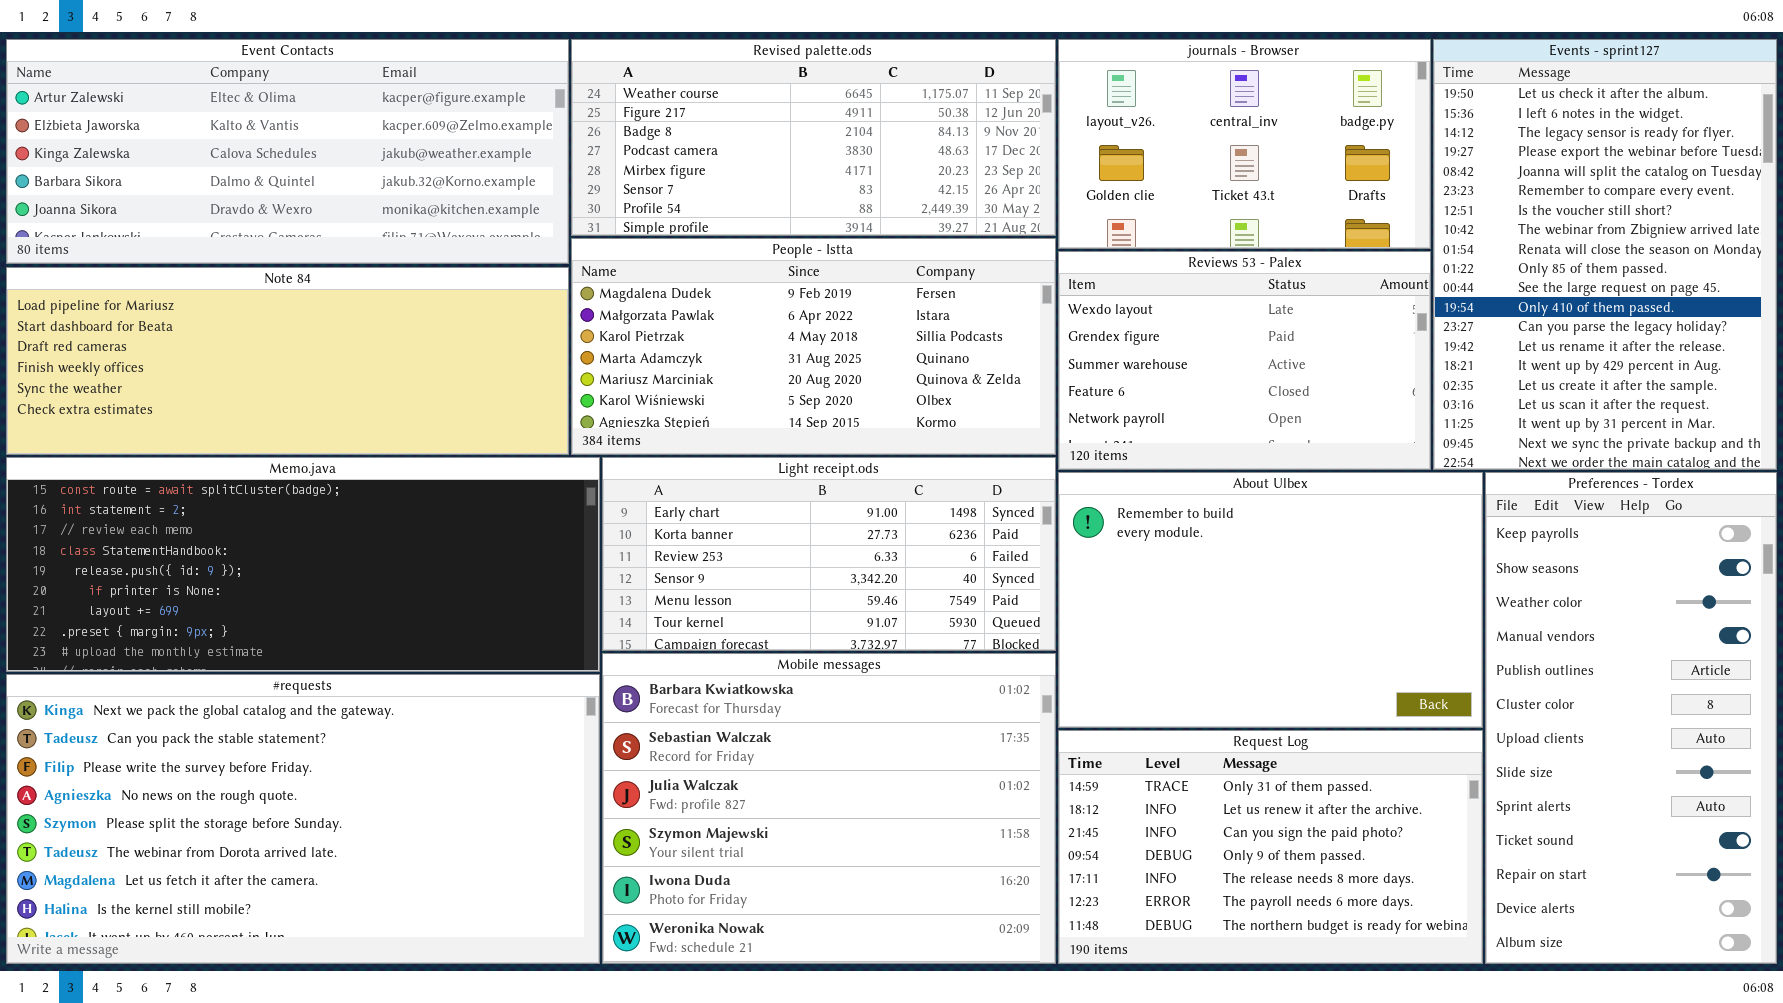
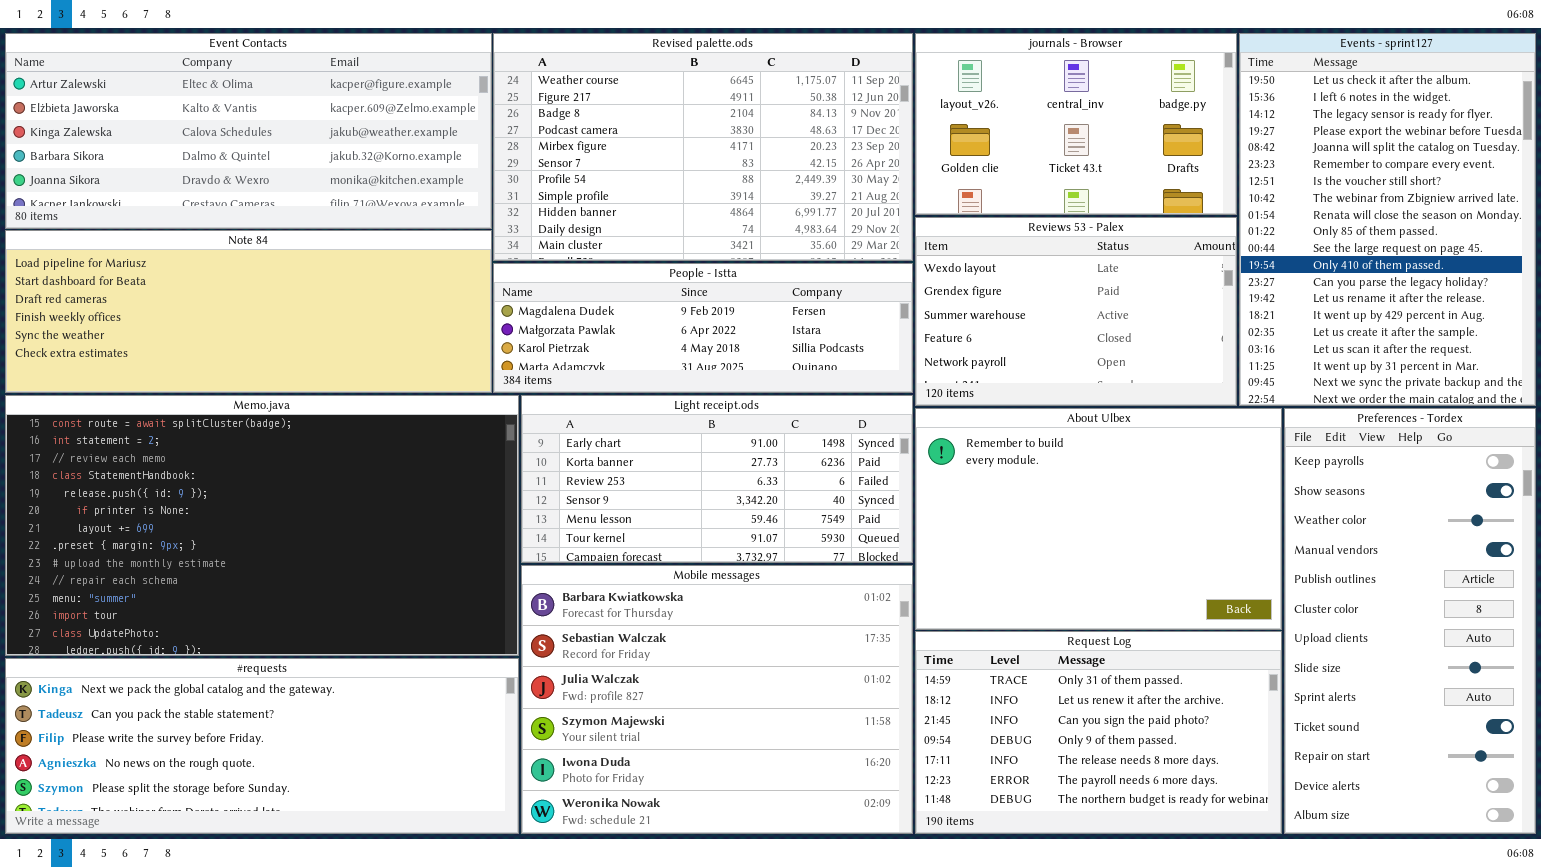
Revised palette.ods: [571,39,1056,236] -> [493,33,913,261], resized
People - Istta: [571,238,1056,455] -> [493,263,913,393], resized
Memo.java: [6,457,600,672] -> [5,395,519,656], resized
#requests: [6,674,600,964] -> [5,658,519,834], resized

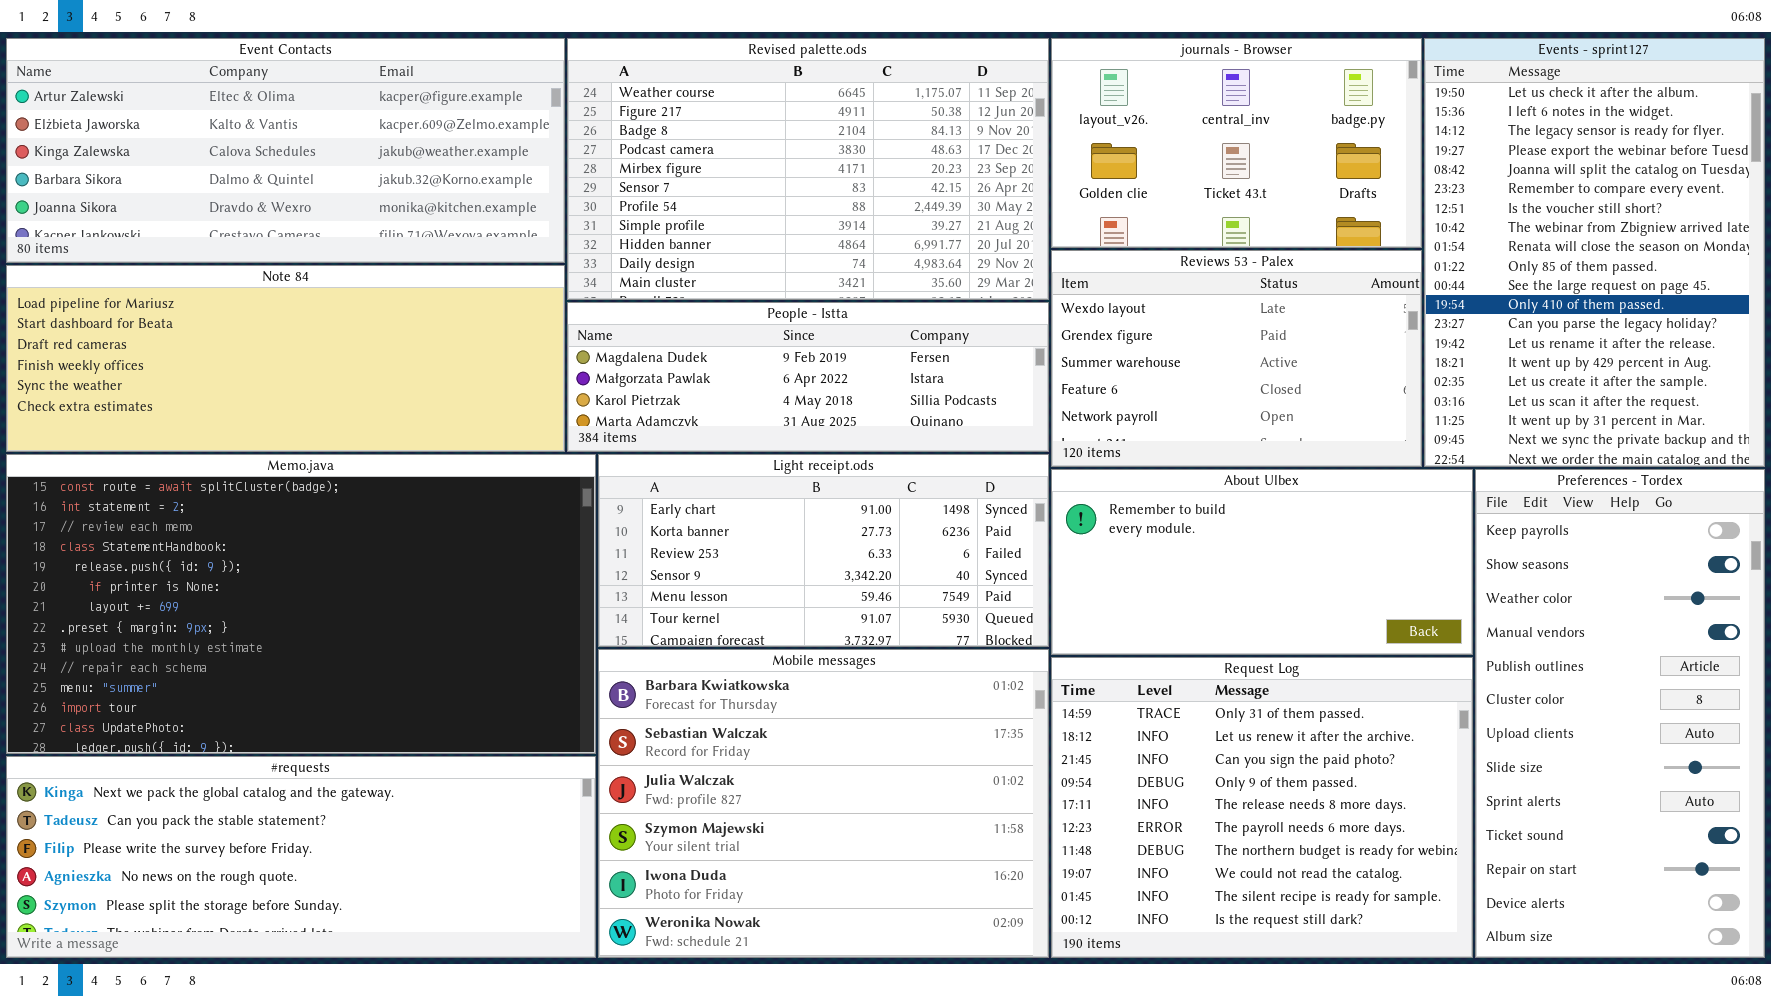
About Ulbex: [915,408,1282,630] -> [1051,469,1473,655], resized
Request Log: [915,631,1282,834] -> [1051,657,1473,958], resized

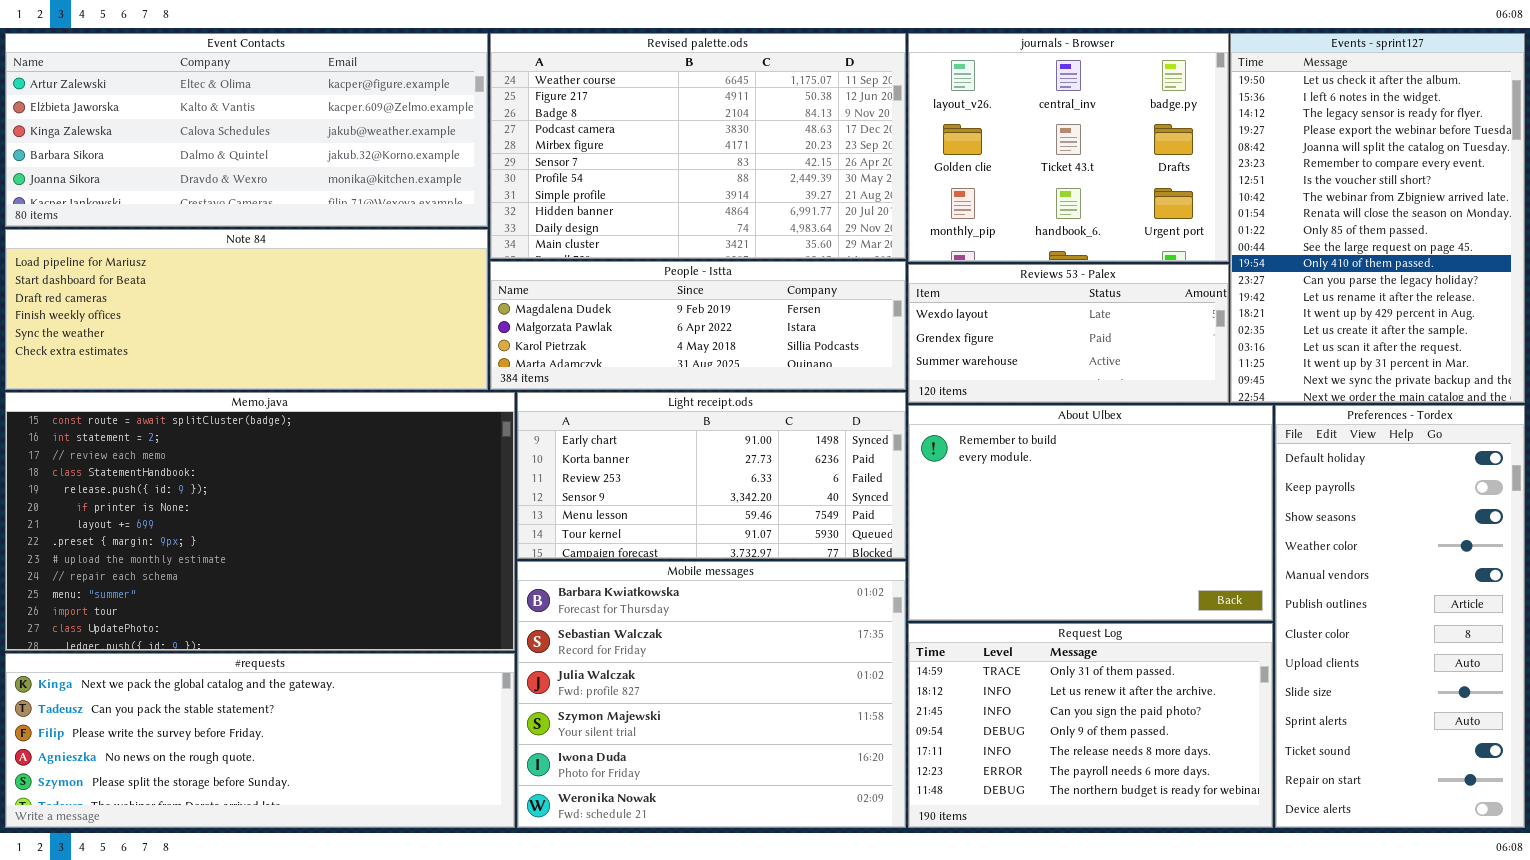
journals - Browser: [1051,38,1422,248] -> [908,33,1229,262], resized
Reviews 53 - Palex: [1051,250,1422,467] -> [908,264,1229,403], resized
About Ulbex: [1051,469,1473,655] -> [908,405,1273,621], resized
Preferences - Tordex: [1475,469,1765,958] -> [1275,405,1525,828], scrolled up 1 row
Request Log: [1051,657,1473,958] -> [908,623,1273,828], resized

